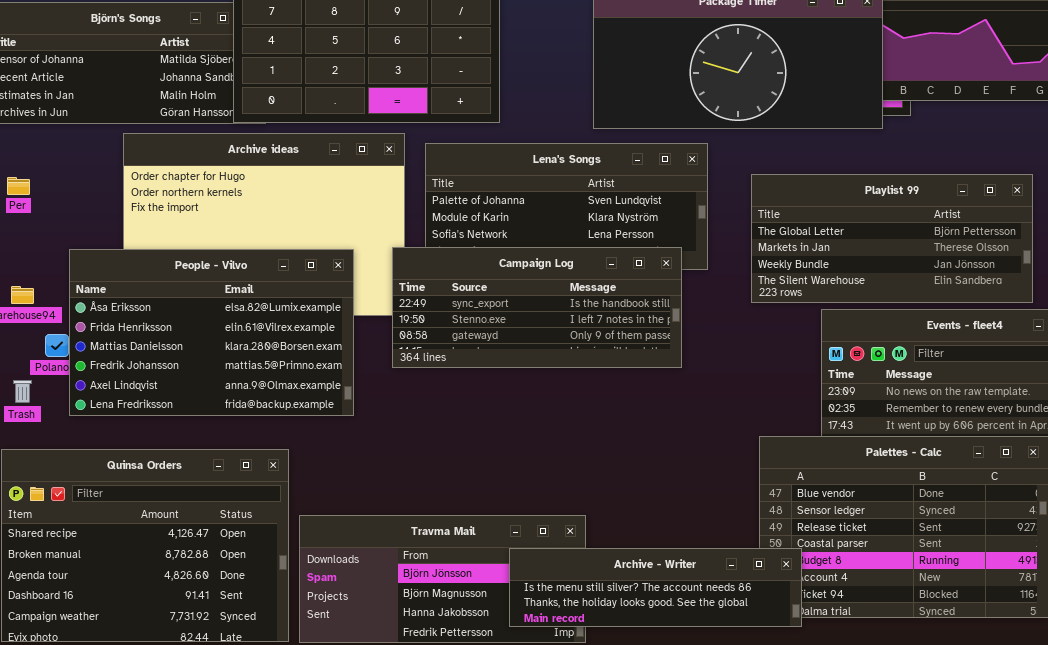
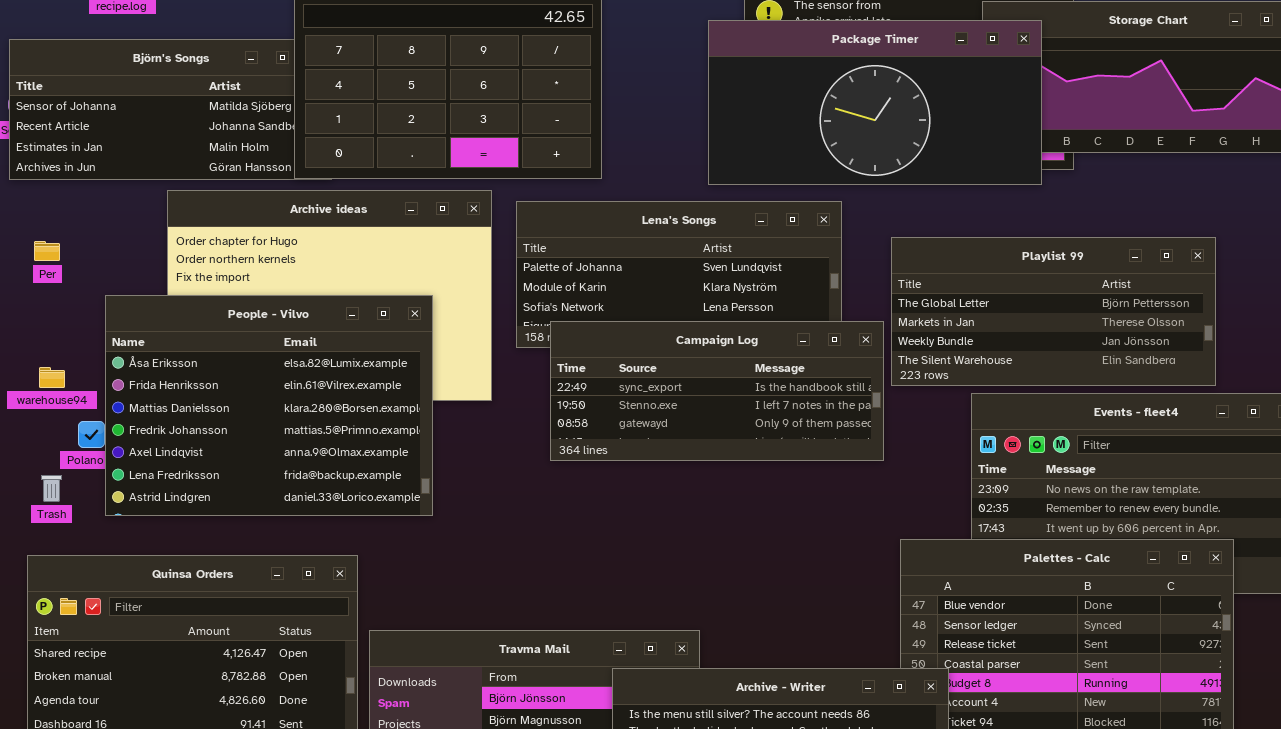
Campaign Log: [392,247,682,368] -> [550,321,884,461], moved
People - Vilvo: [69,249,354,416] -> [105,295,433,516], resized

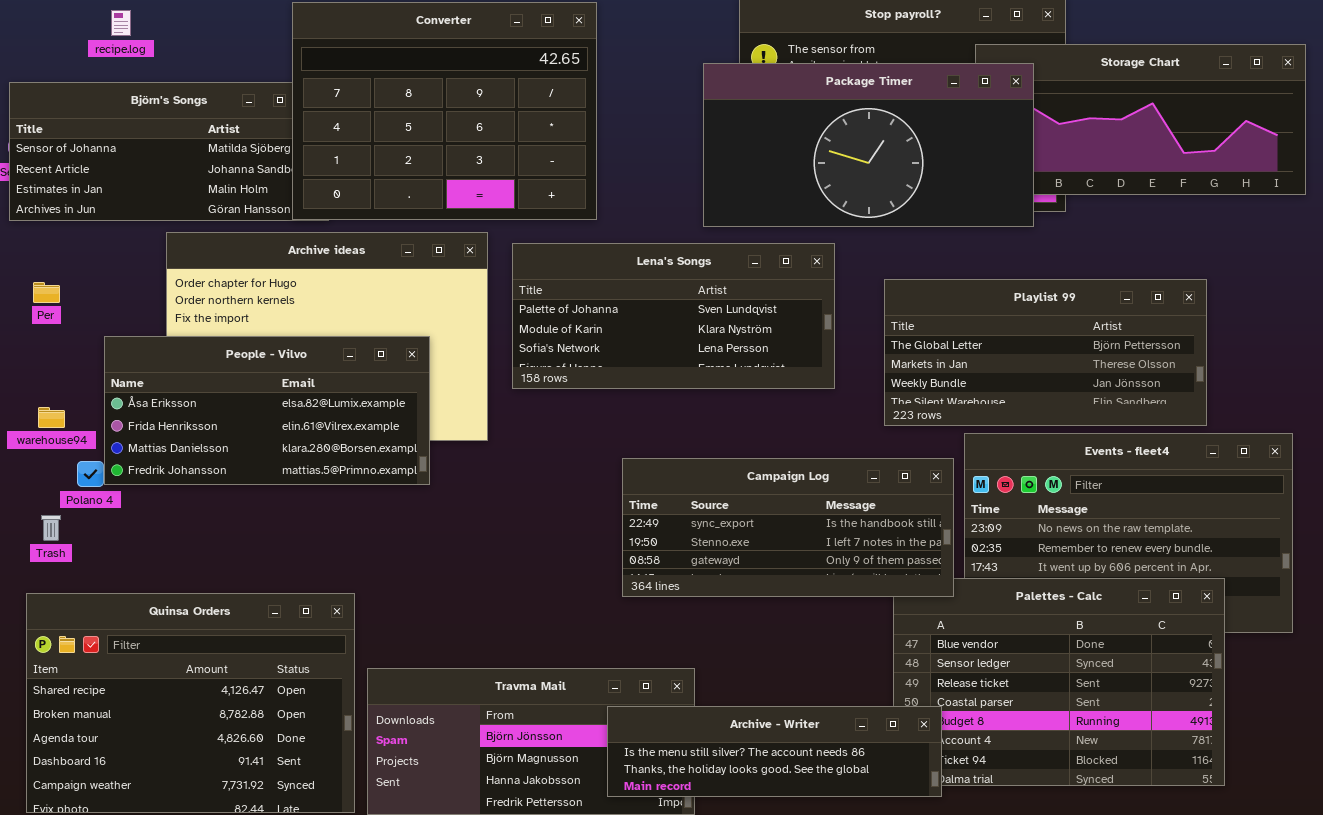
People - Vilvo: [105,295,433,516] -> [104,336,430,485], resized
Campaign Log: [550,321,884,461] -> [622,458,954,597], moved

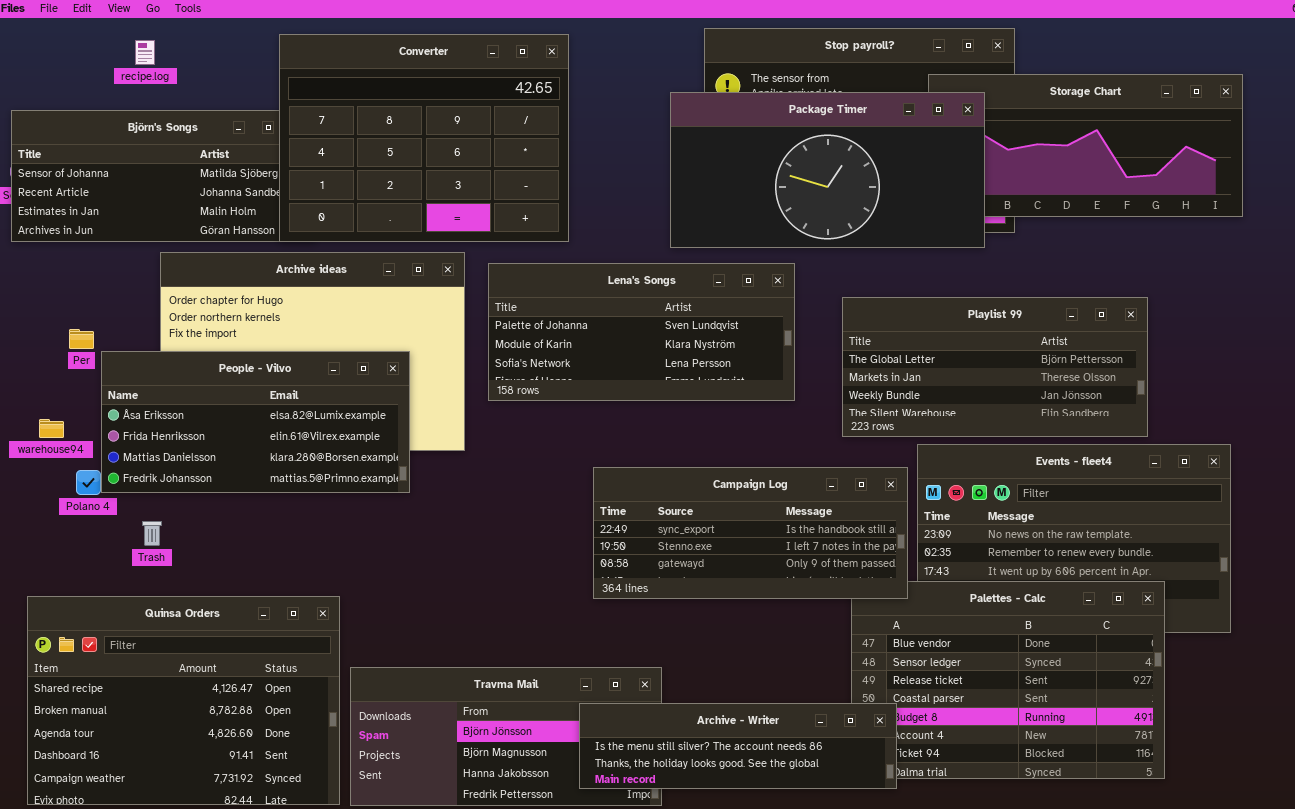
recipe.log: [111,10,131,36] -> [135,40,155,65], moved
Per: [33,282,60,303] -> [69,329,94,349], moved
Trash: [41,515,61,541] -> [142,521,162,546], moved

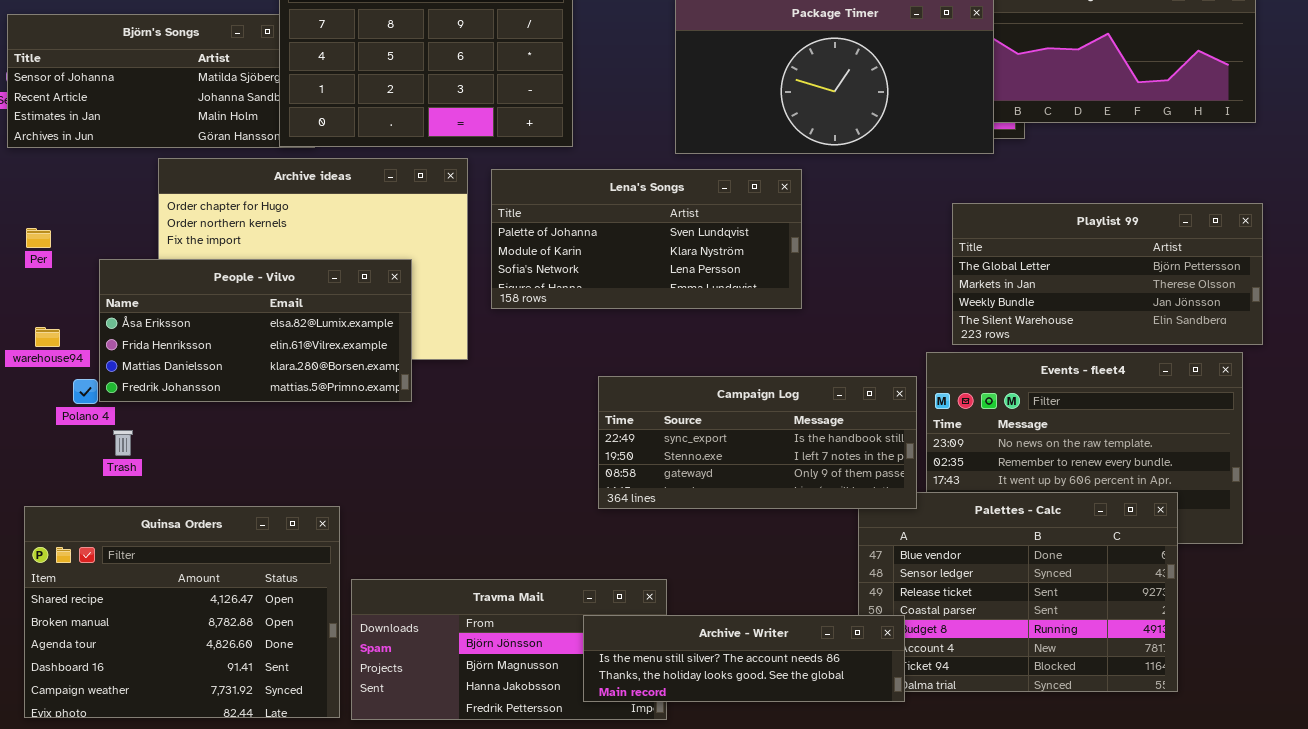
Playlist 99: [842,297,1148,437] -> [952,203,1263,345], moved
Per: [69,329,94,349] -> [26,228,51,248], moved
Trash: [142,521,162,546] -> [113,430,133,456], moved

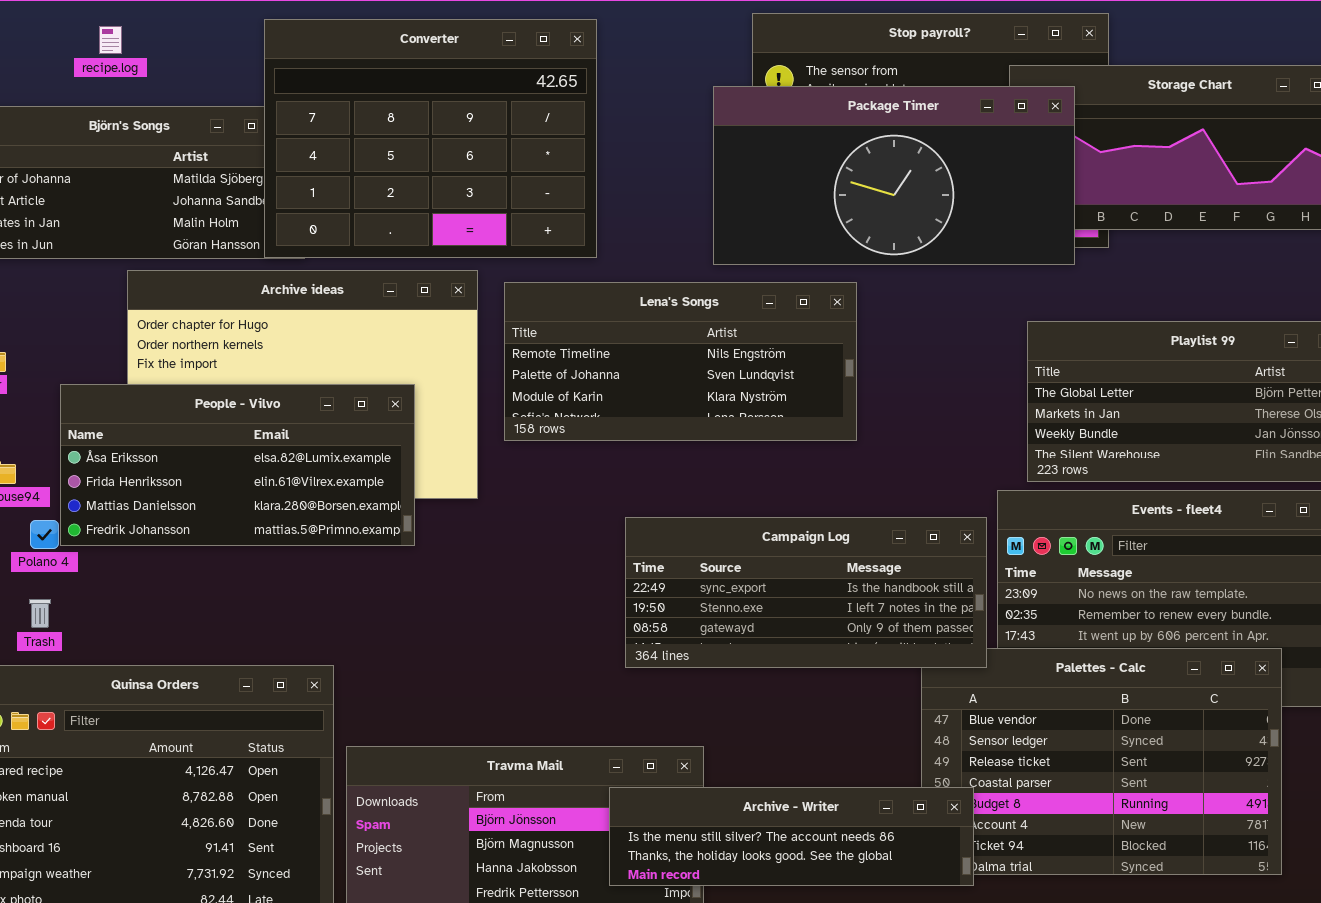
Lena's Songs: [491,169,802,309] -> [504,282,857,441], scrolled up 1 row
Trash: [113,430,133,456] -> [29,599,51,628], moved

